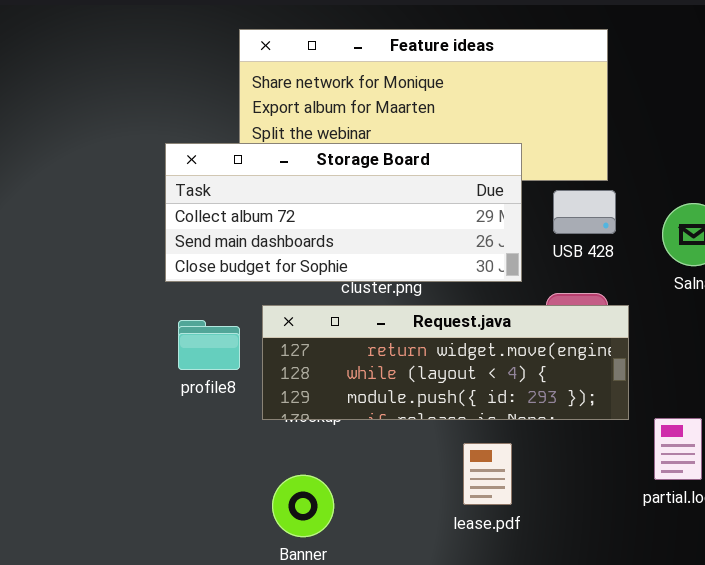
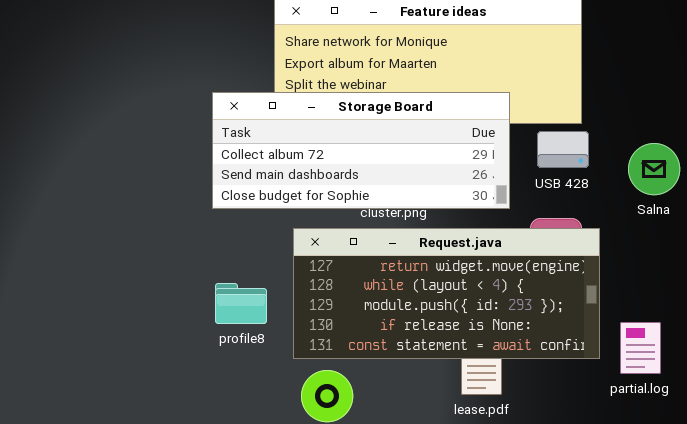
Request.java: [262,305,629,420] -> [293,228,600,359], resized
profile8: [178,320,240,370] -> [215,283,267,324], moved

